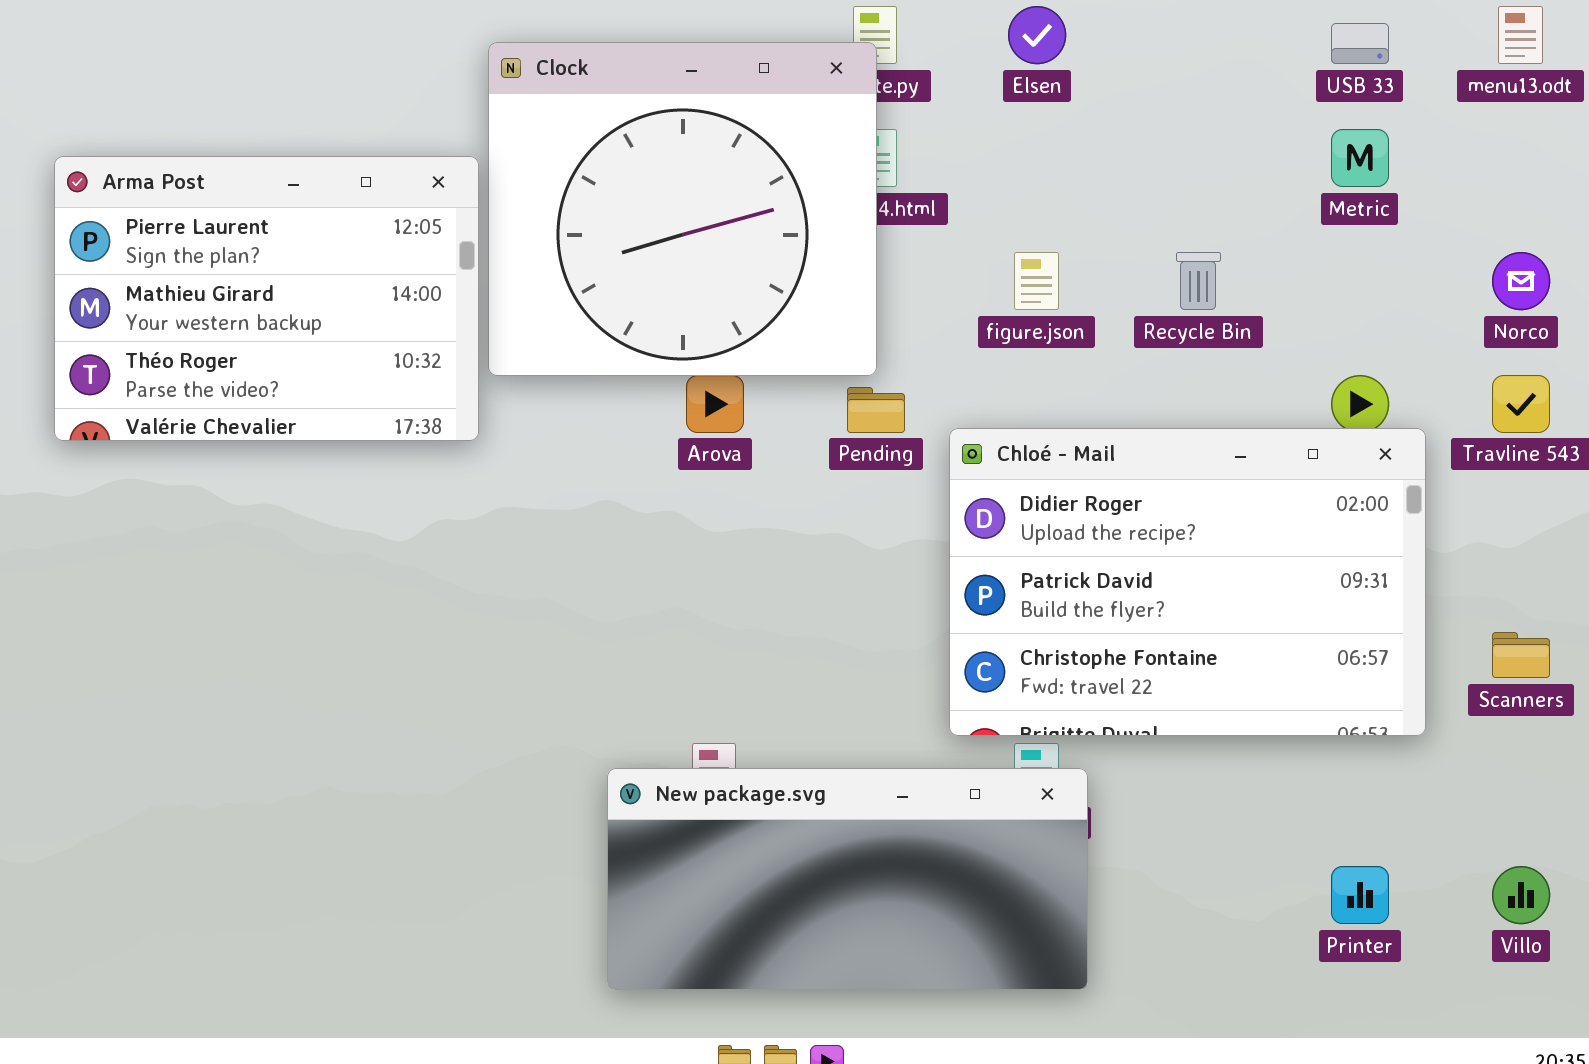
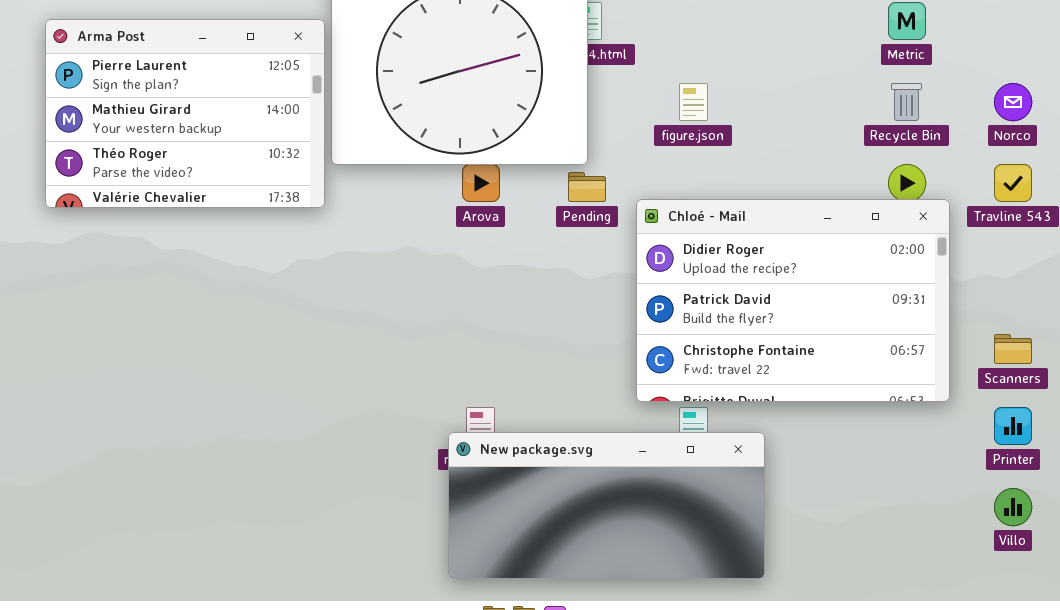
Recycle Bin: [1176,252,1221,310] -> [891,83,922,121], moved
New package.svg: [607,768,1088,990] -> [448,432,765,579], moved
Printer: [1331,866,1389,924] -> [994,407,1032,445], moved

